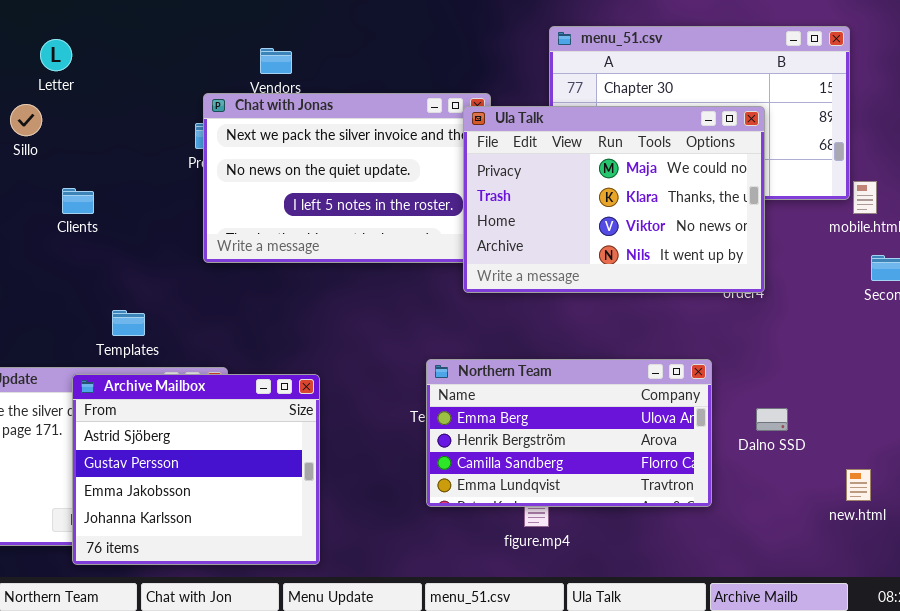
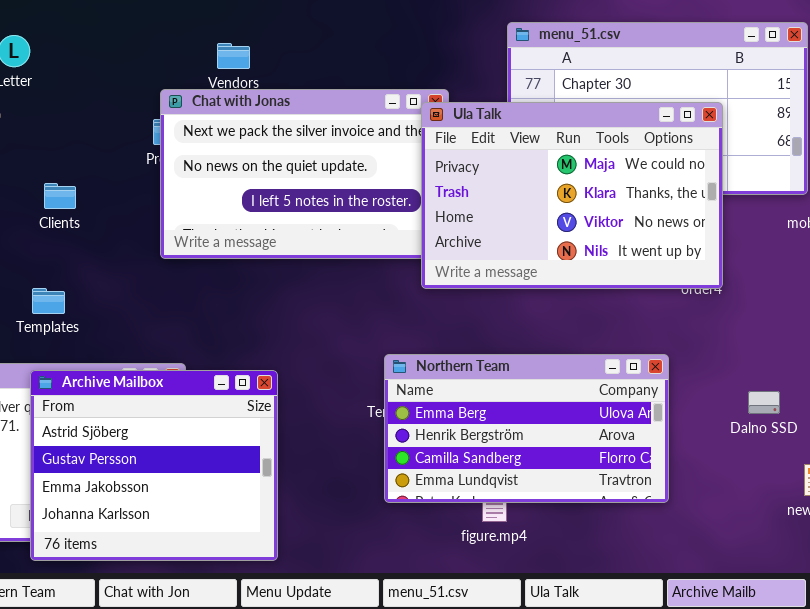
Clients: [62,188,94,214] -> [44,183,76,209], moved
Templates: [112,310,145,336] -> [32,288,65,314], moved
Dalno SSD: [756,408,788,431] -> [748,391,780,414], moved

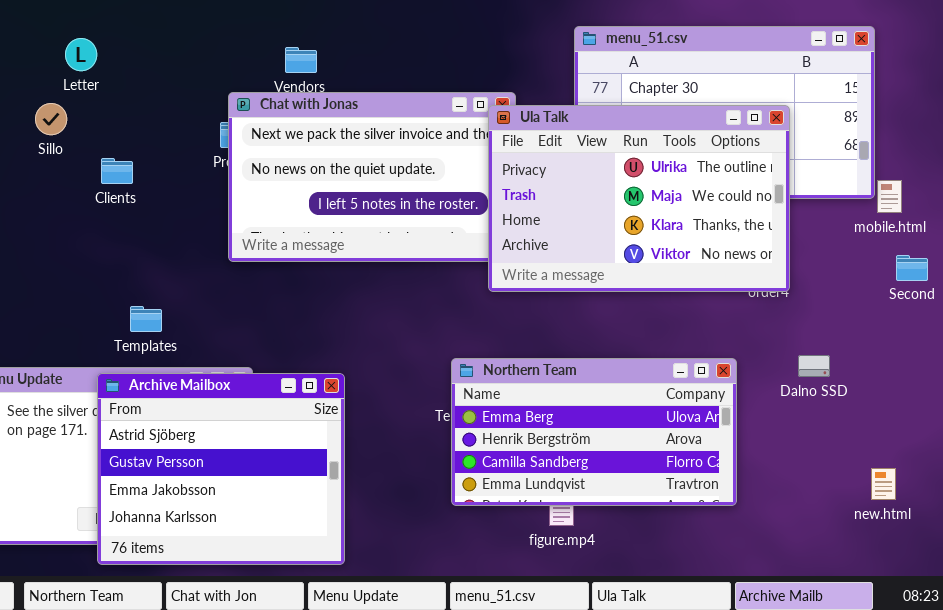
Ula Talk: [421,102,723,289] -> [488,105,790,292], scrolled up 1 row
Clients: [44,183,76,209] -> [101,158,133,184], moved
Templates: [32,288,65,314] -> [130,306,162,332], moved
Dalno SSD: [748,391,780,414] -> [798,355,830,377], moved

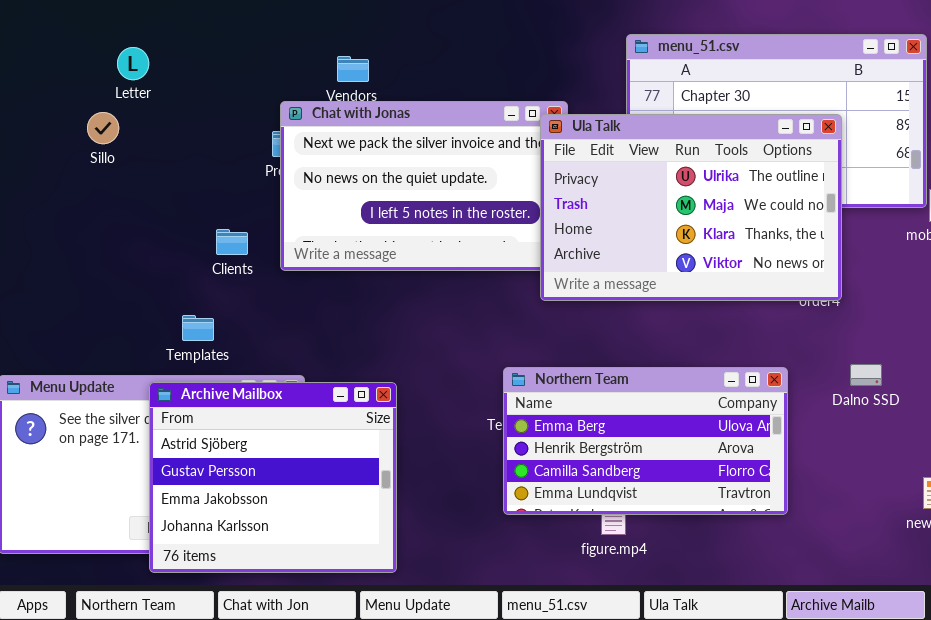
Clients: [101,158,133,184] -> [216,229,248,255], moved

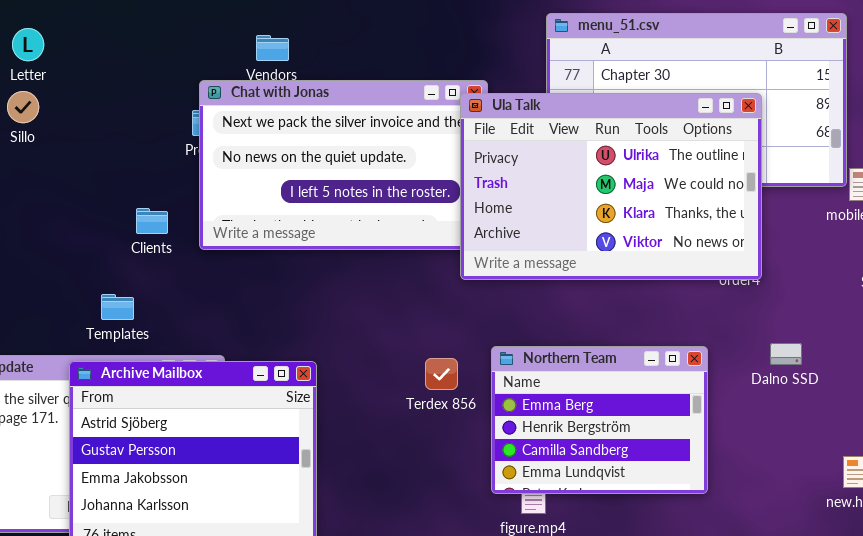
Letter: [117,47,149,80] -> [12,28,44,61], moved
Northern Team: [503,367,788,515] -> [491,346,708,494], resized

